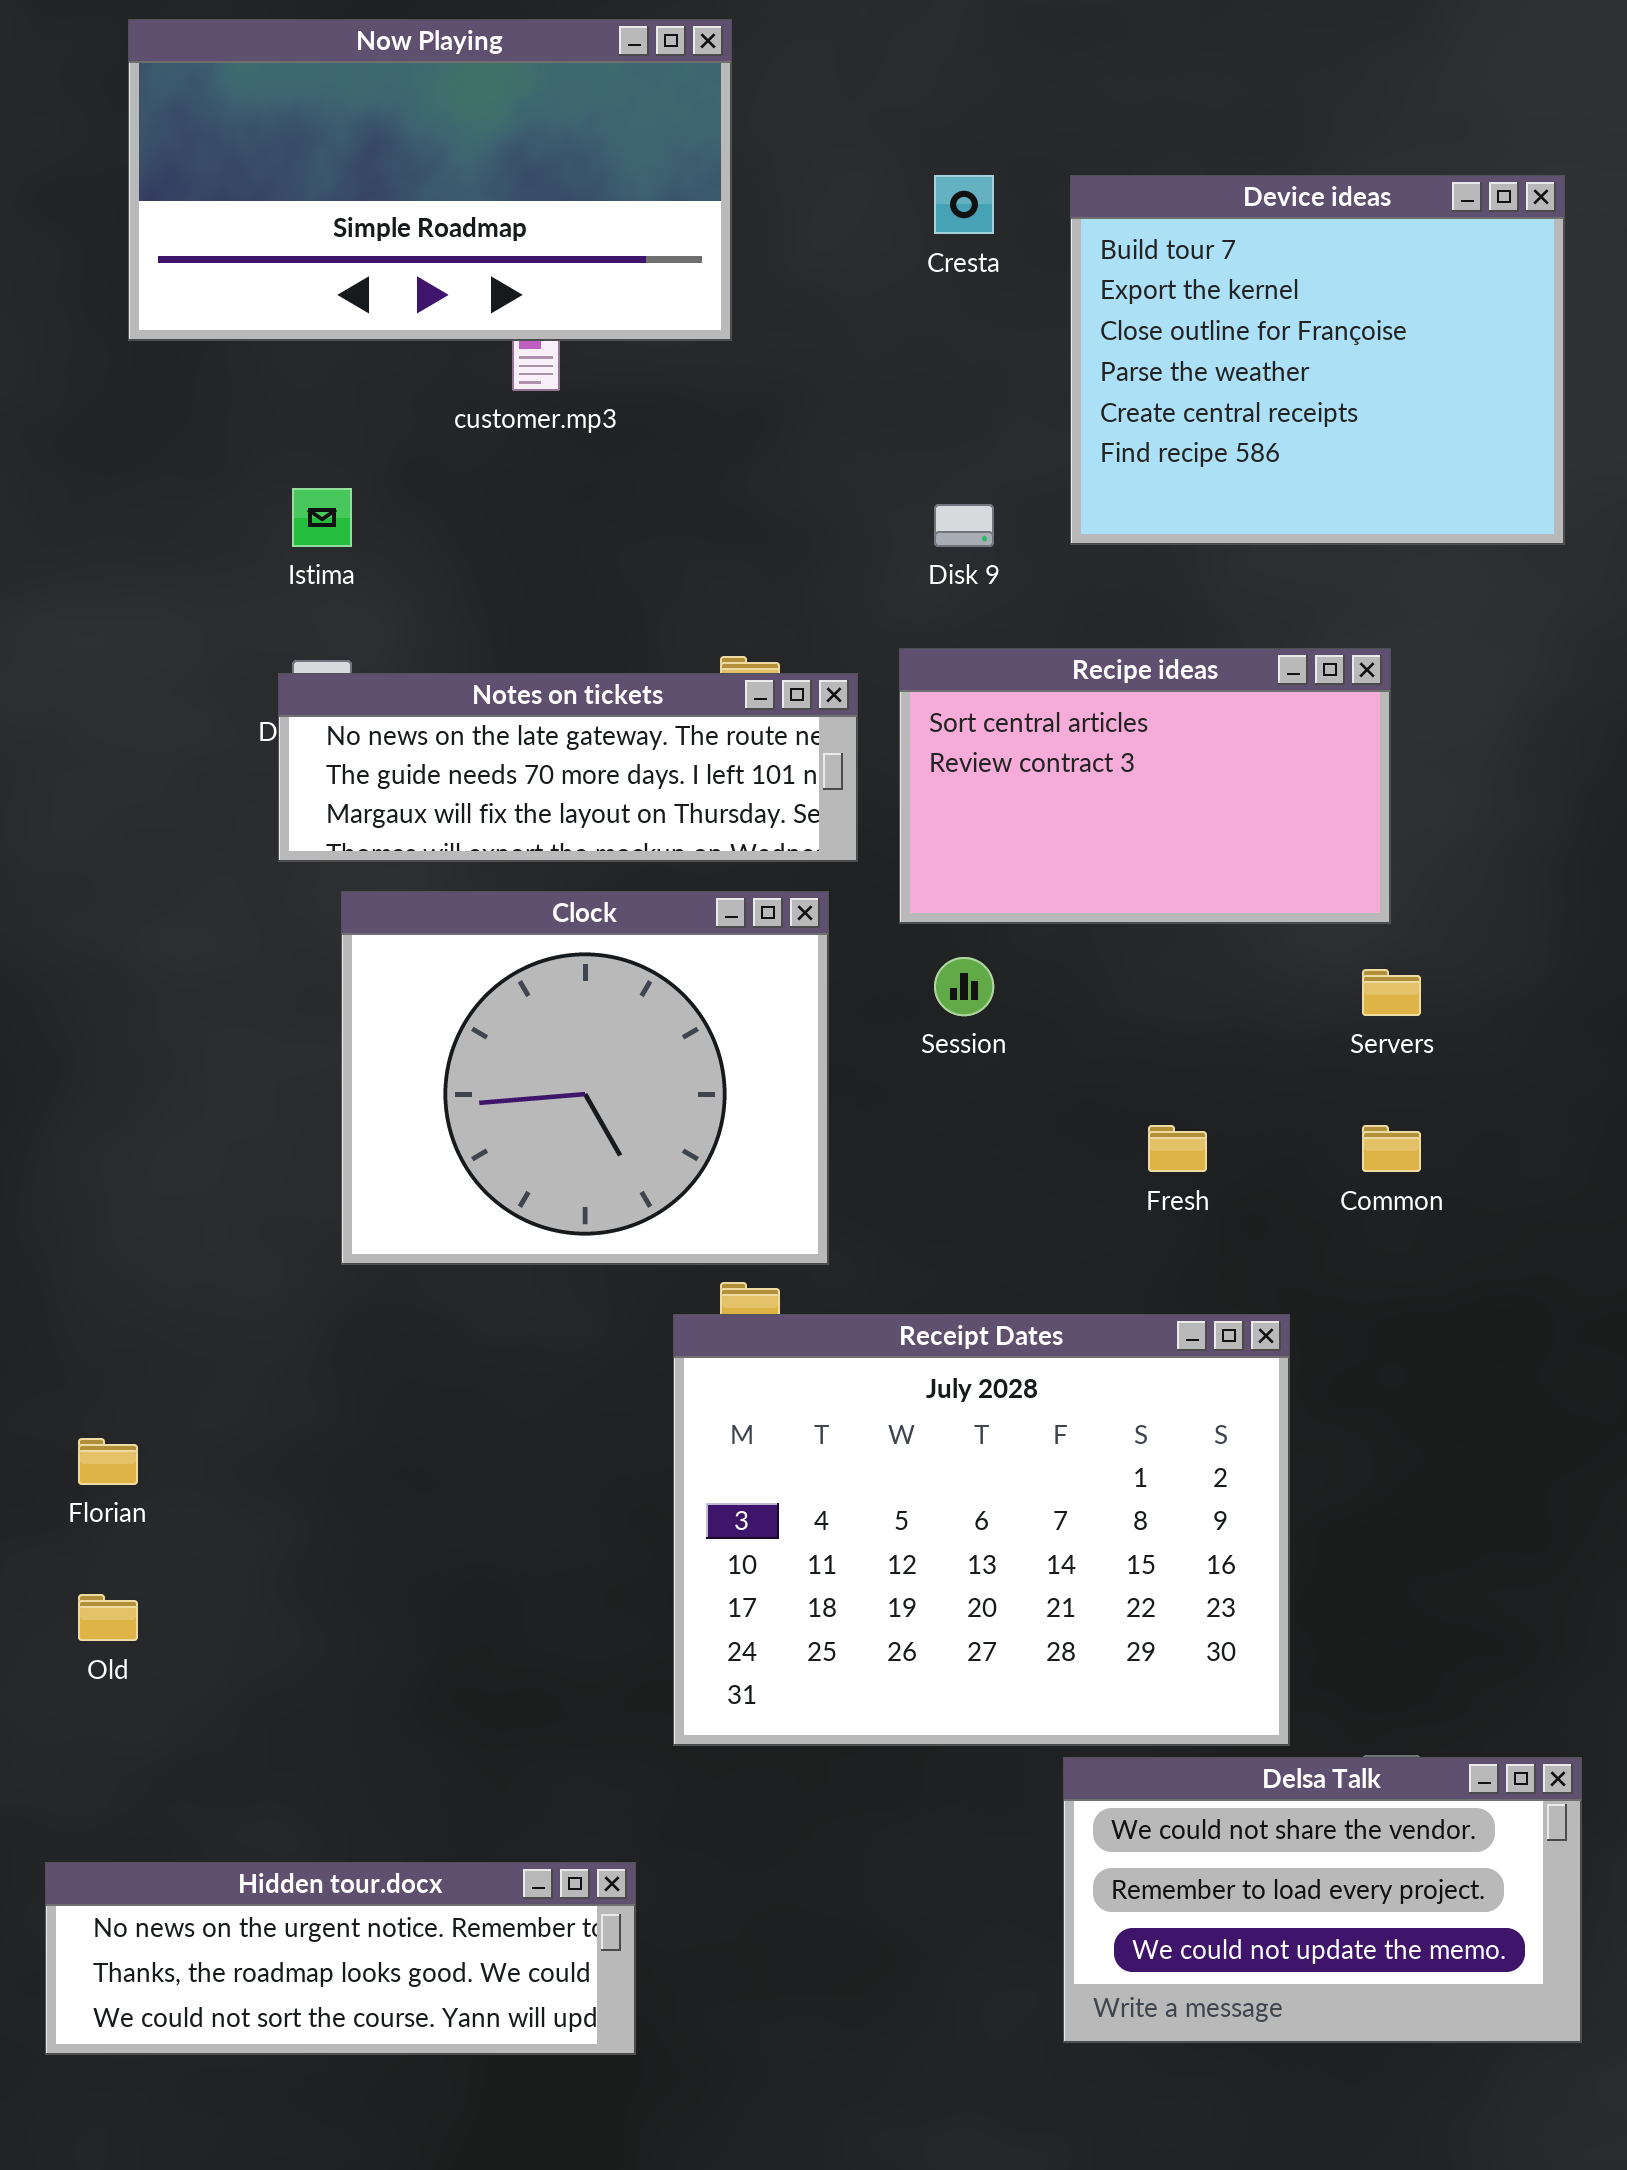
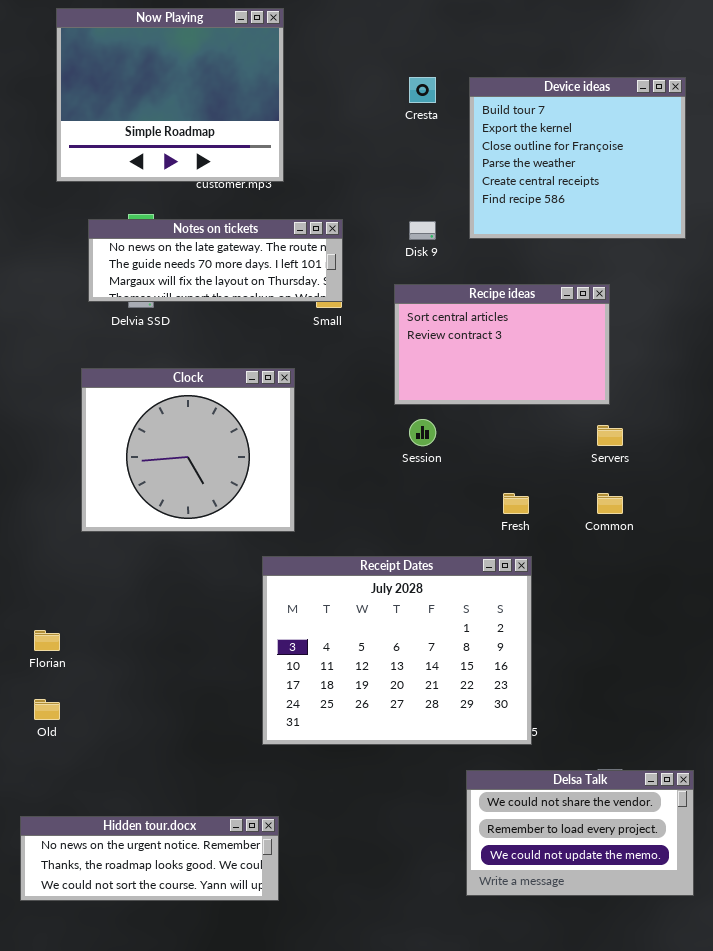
Now Playing: [128,19,732,341] -> [56,8,284,182], resized
Notes on tickets: [278,673,858,862] -> [88,219,343,302], moved
Clock: [341,891,829,1265] -> [81,368,295,532], moved
Receipt Dates: [673,1314,1290,1746] -> [262,556,532,745], moved

